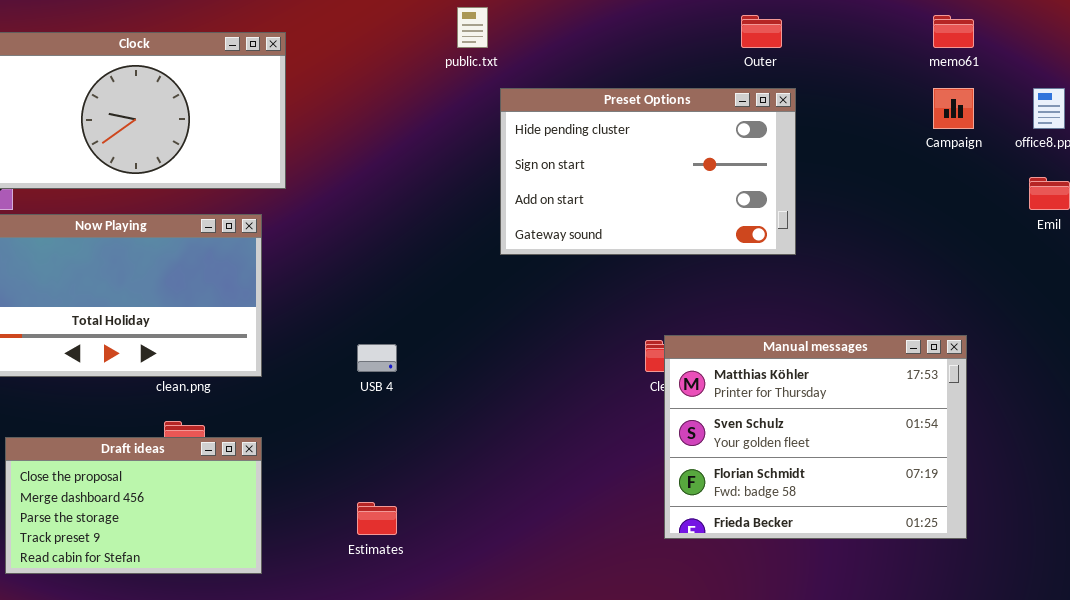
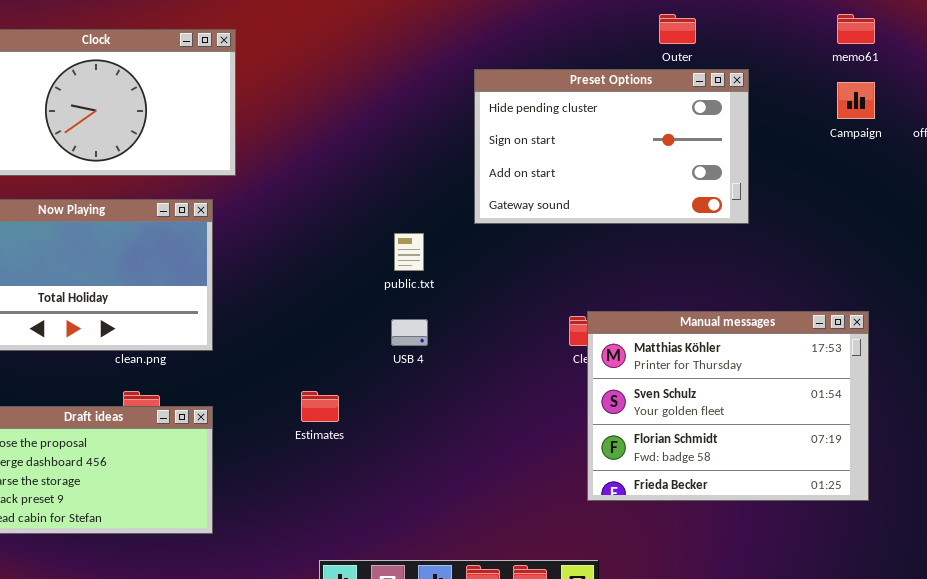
public.txt: [457,7,488,48] -> [394,233,424,271], moved
Preset Options: [500,88,796,255] -> [474,69,749,224], moved
USB 4: [357,344,397,372] -> [391,319,428,346], moved
Estimates: [357,502,397,535] -> [301,391,339,422], moved

